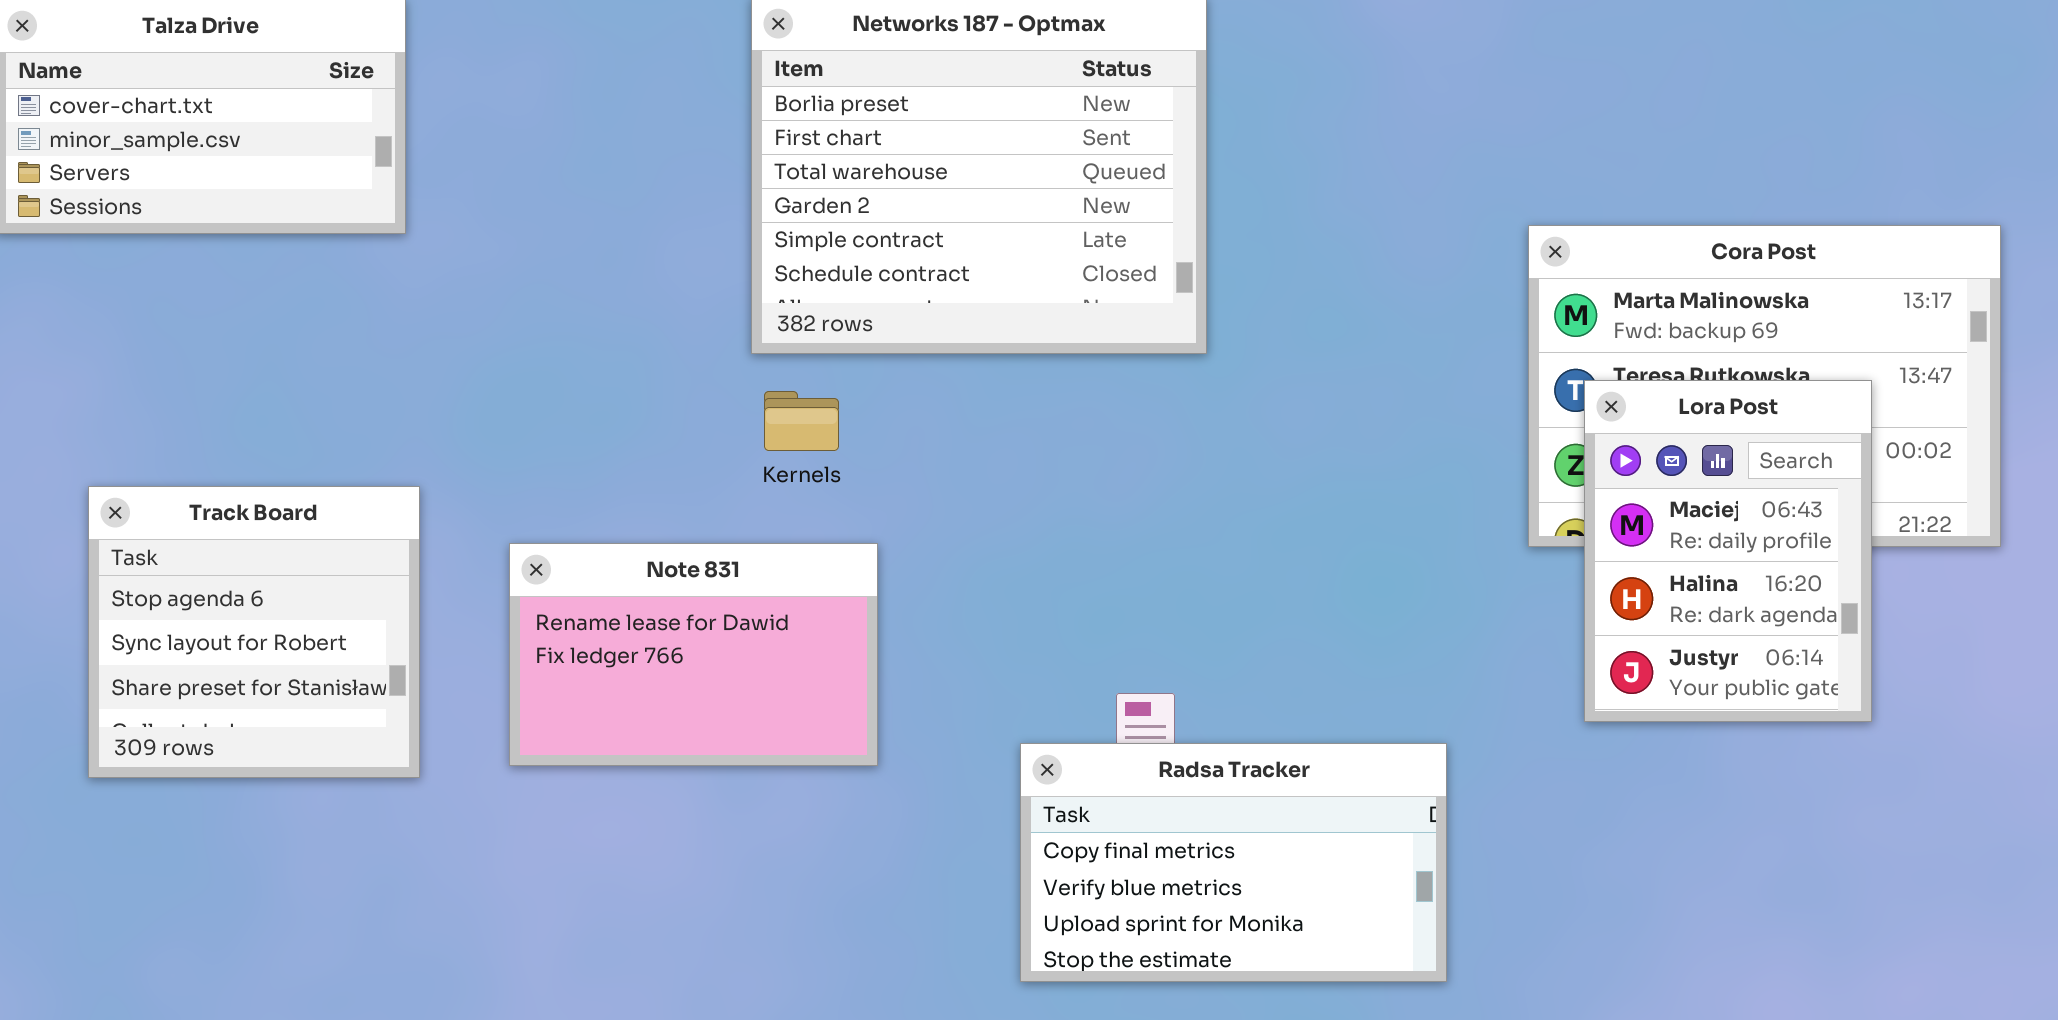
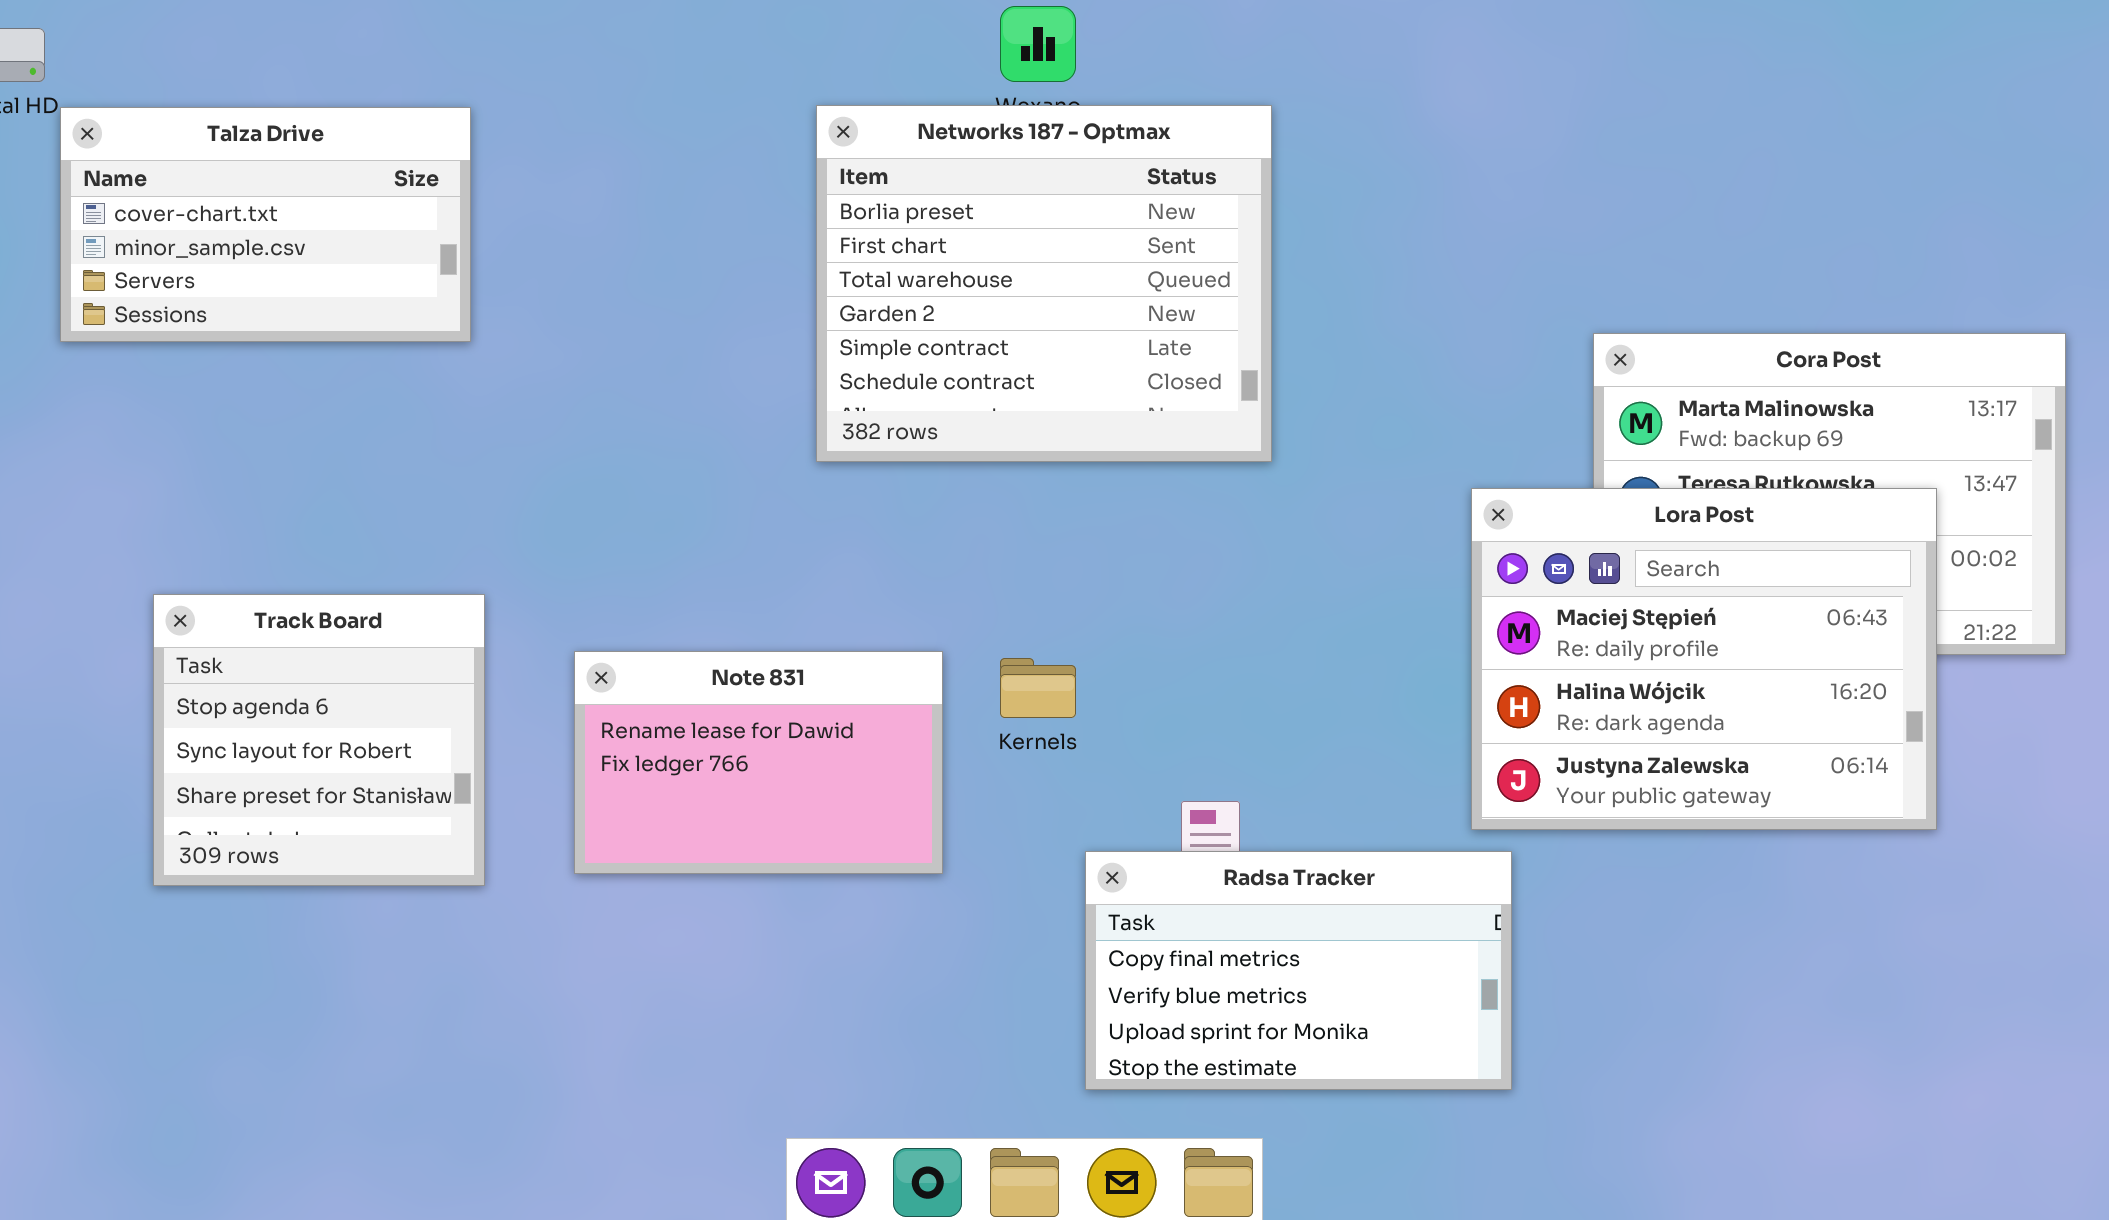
Lora Post: [1584,380,1872,722] -> [1471,488,1937,830], resized
Kernels: [764,391,839,451] -> [1000,658,1076,718], moved

